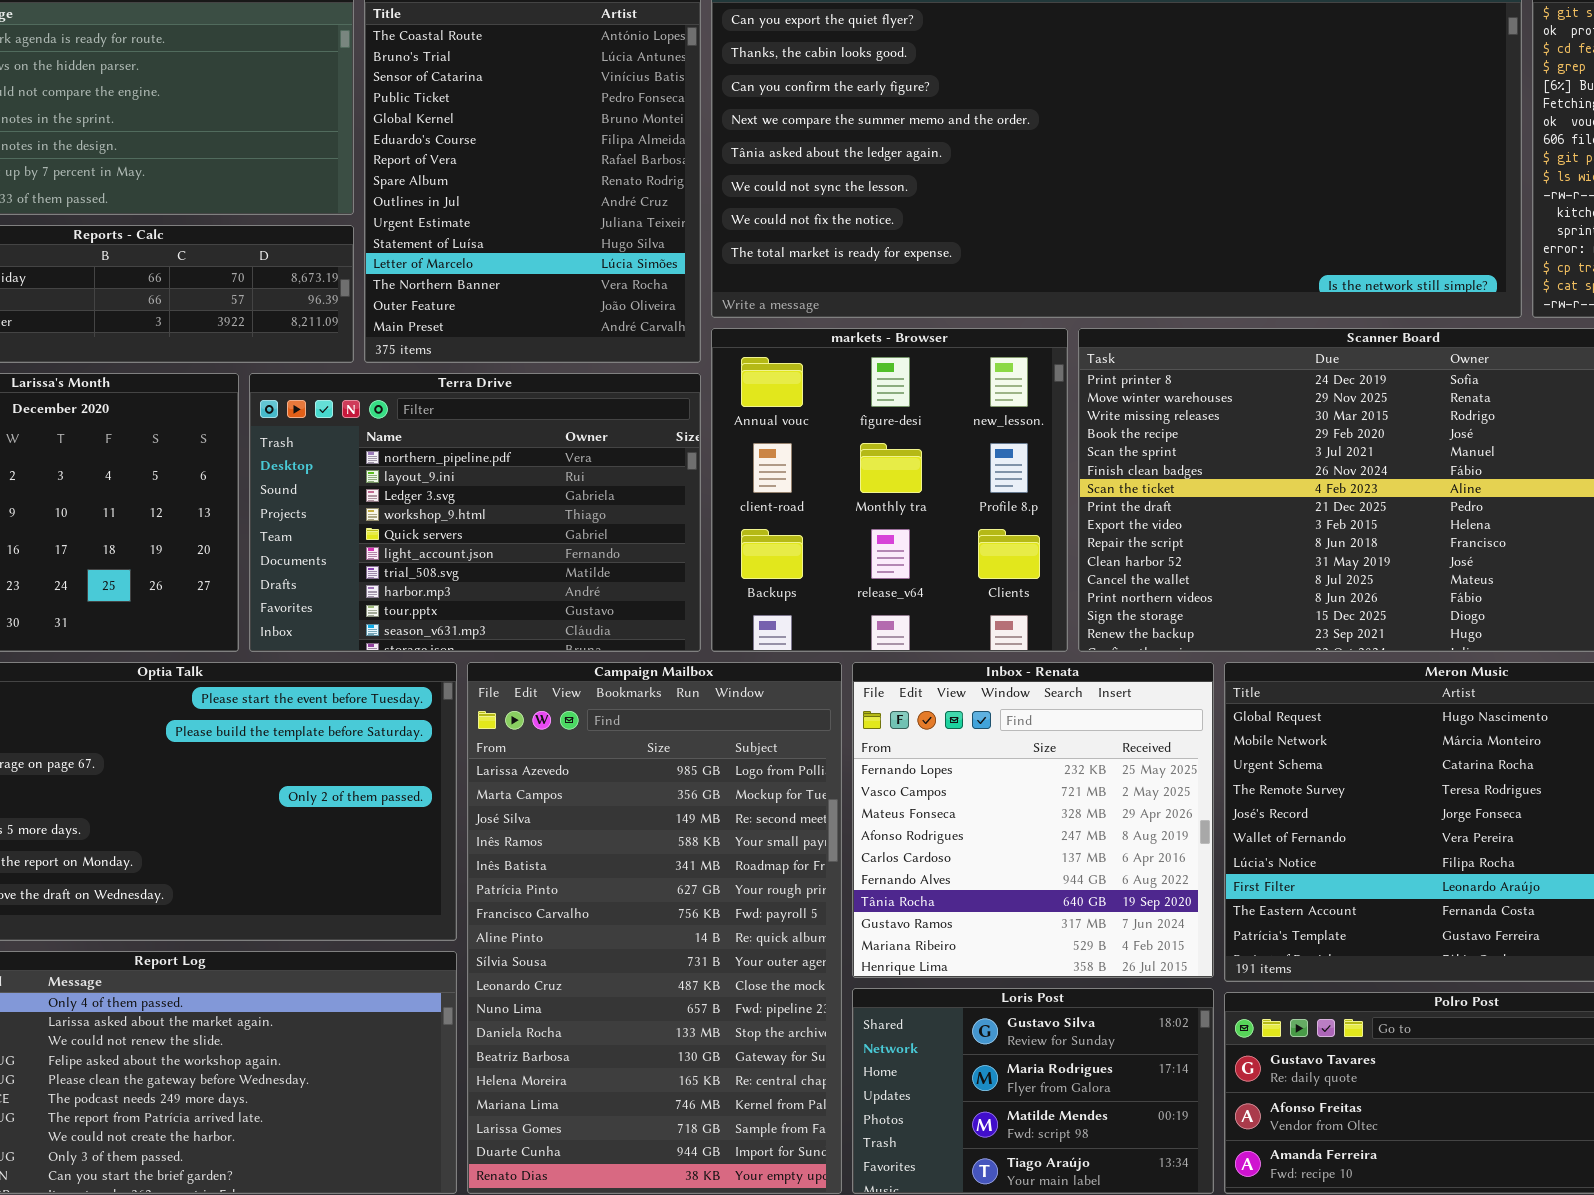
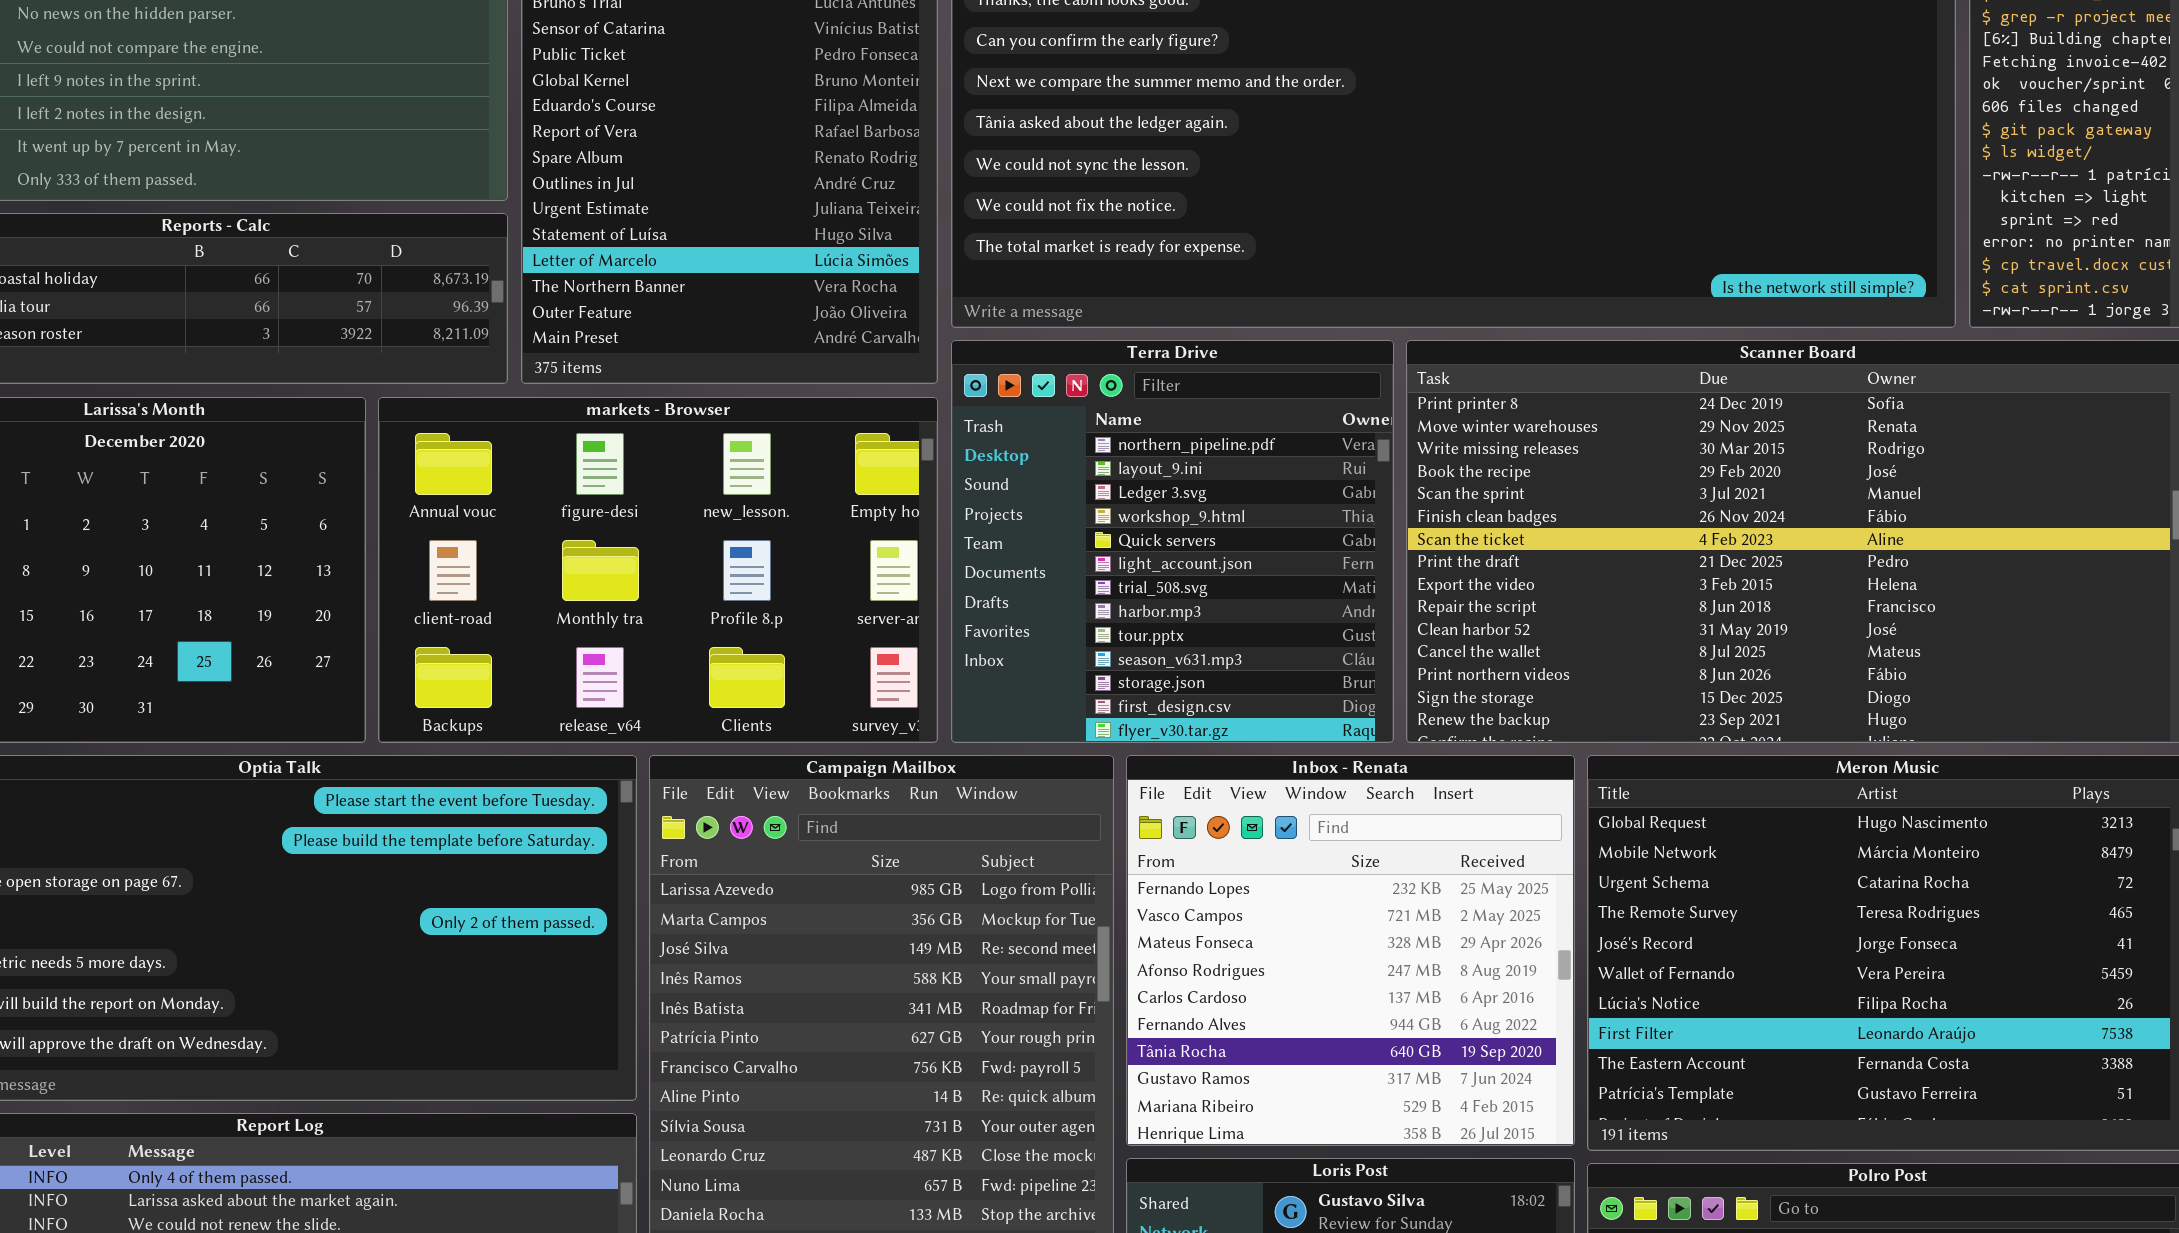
markets - Browser: [711,328,1068,652] -> [378,397,938,743], moved, resized
Terra Drive: [249,373,701,652] -> [951,340,1394,743], moved, resized

